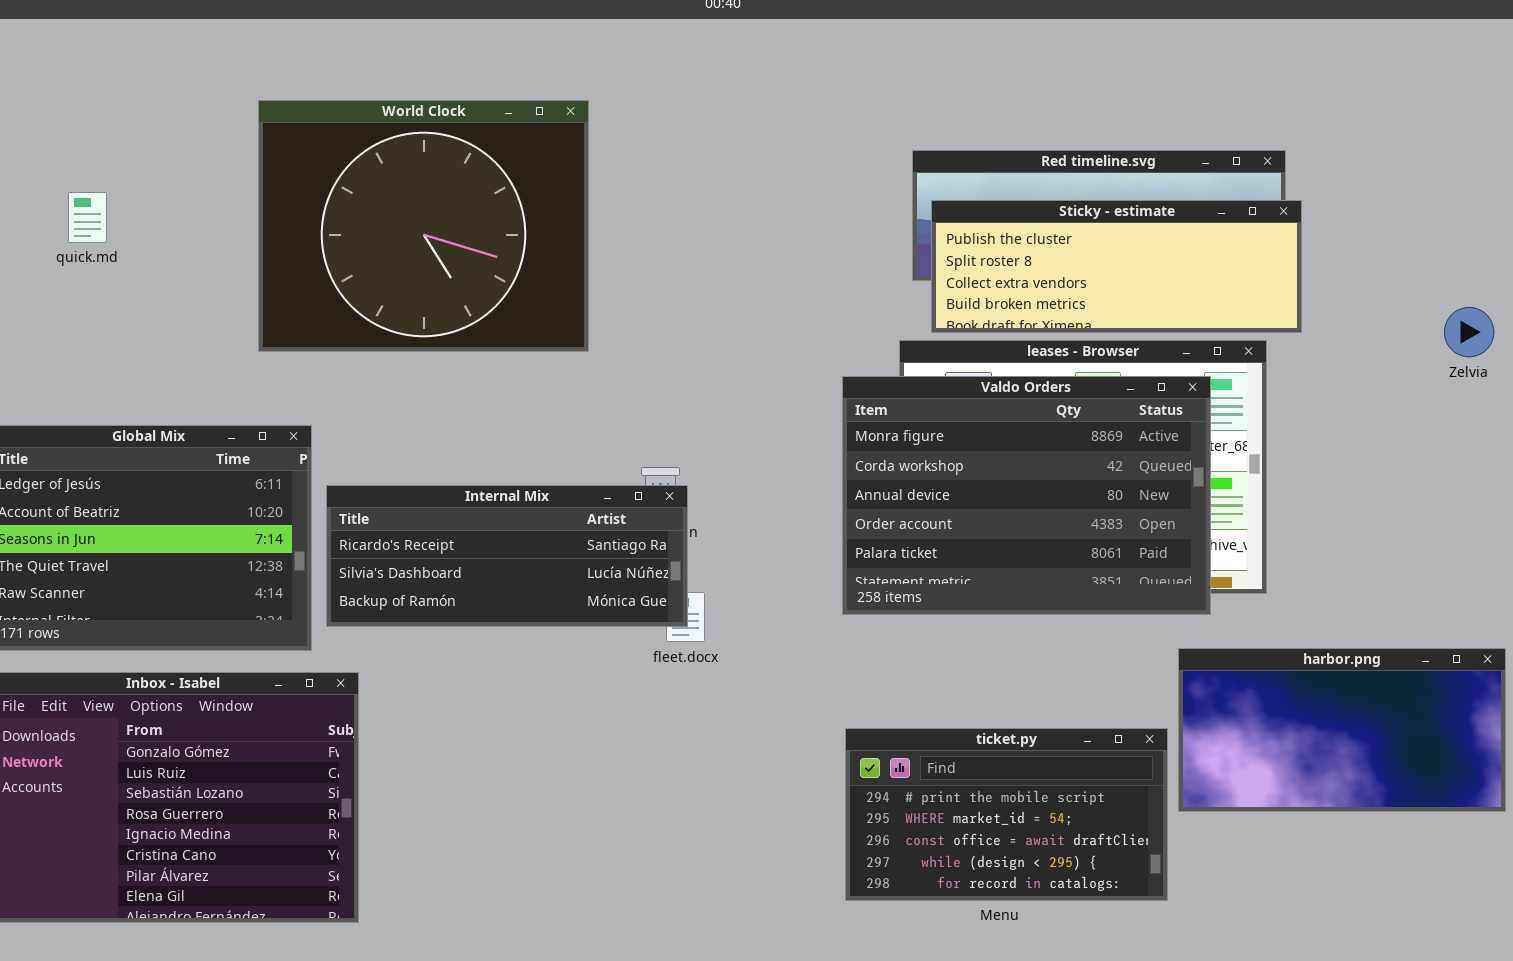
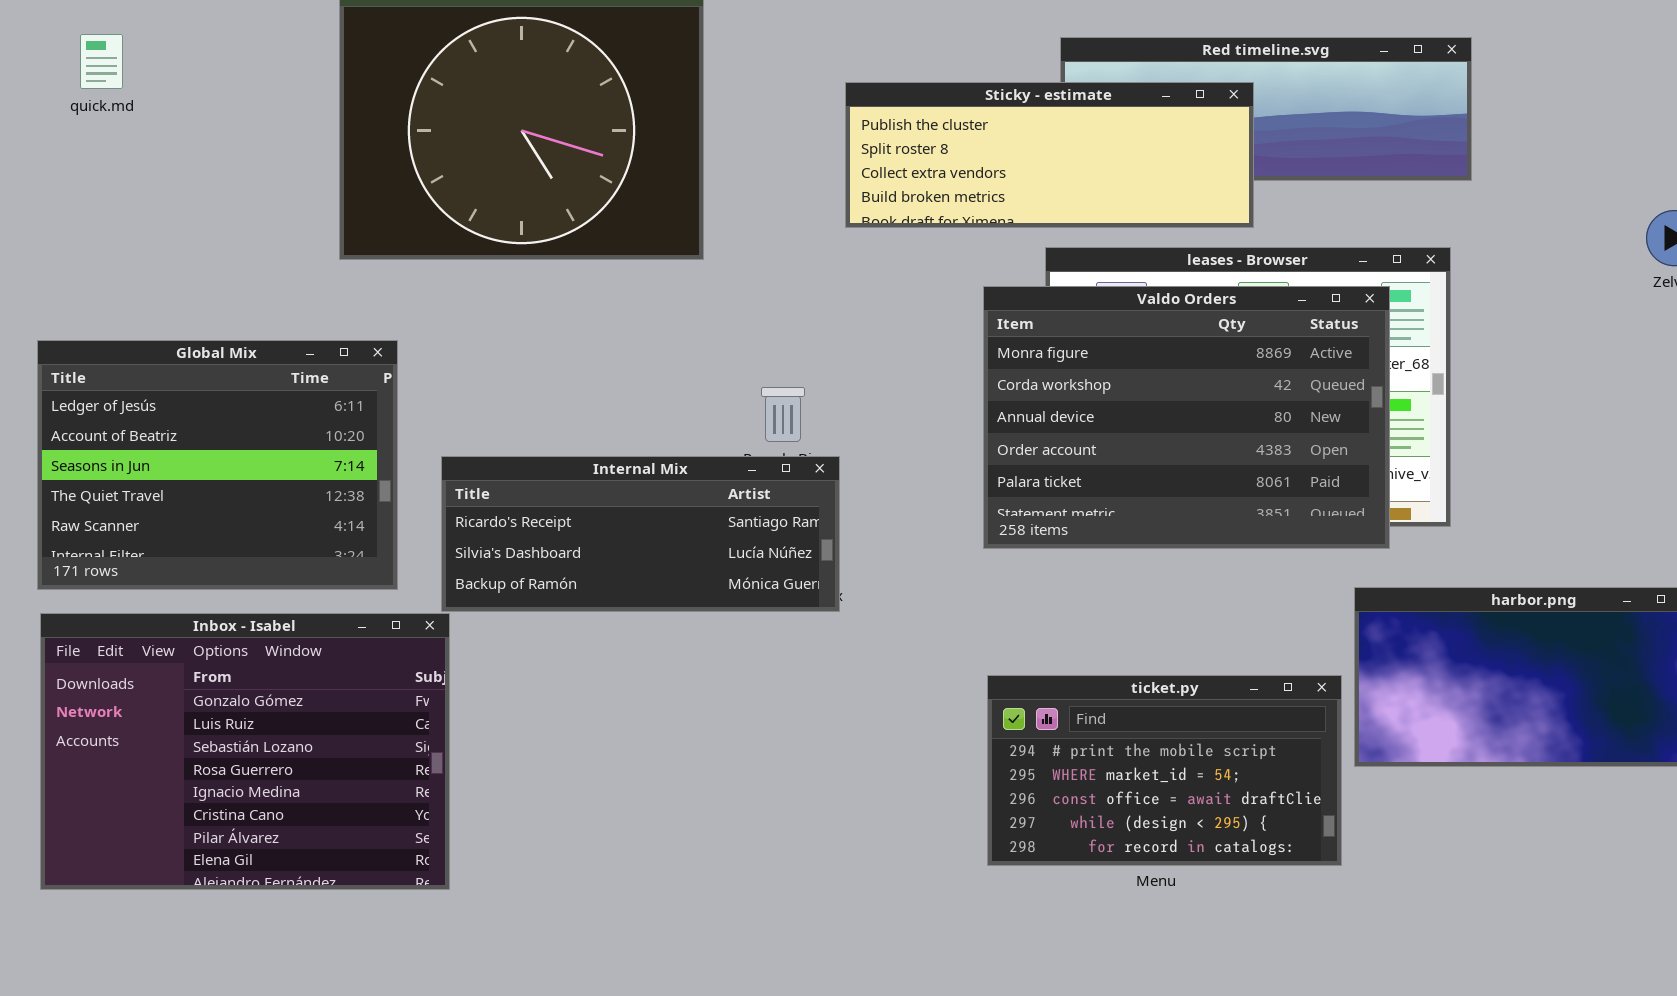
quick.md: [68,192,107,243] -> [80,34,123,89], moved
Sticky - estimate: [931,200,1302,333] -> [845,82,1254,228], moved
Internal Mix: [326,485,688,627] -> [441,456,840,612], moved

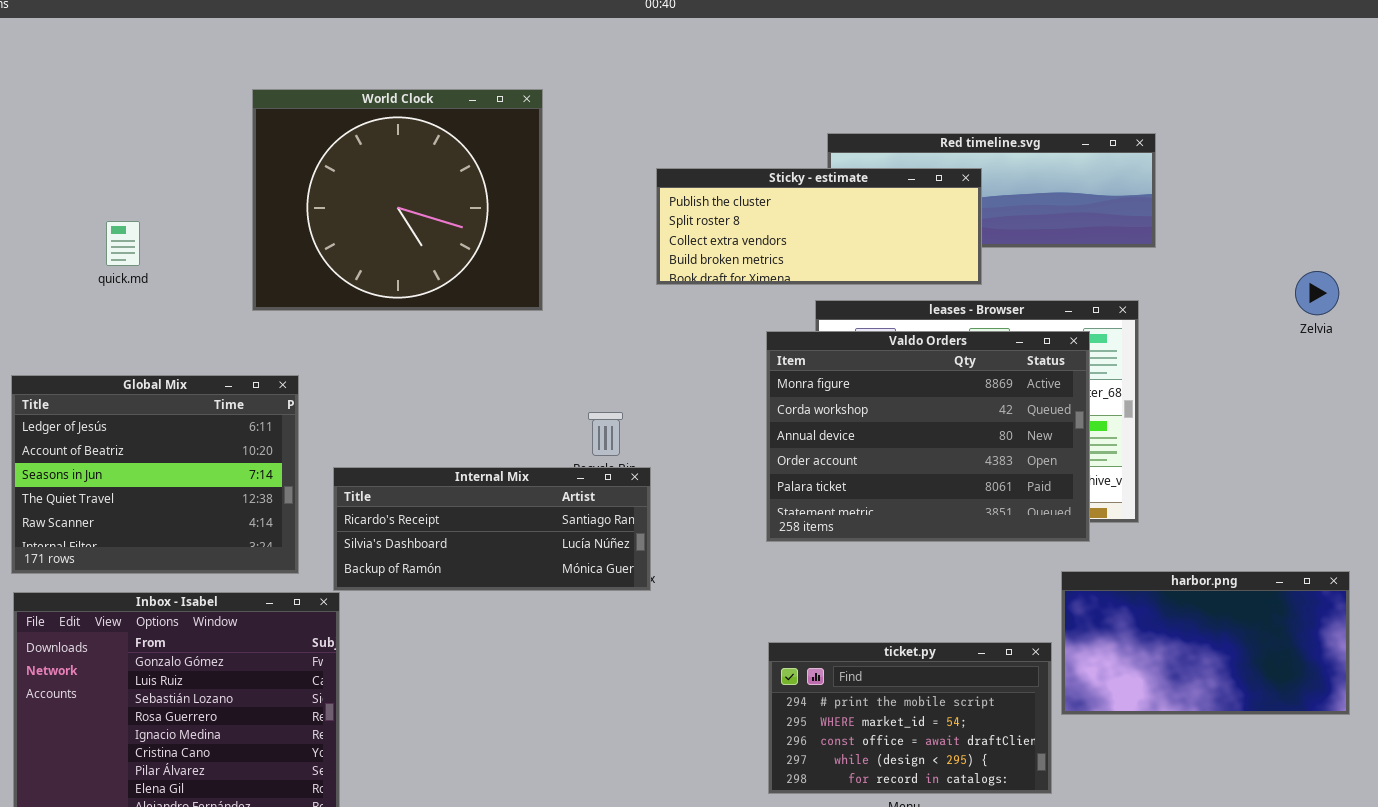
quick.md: [80,34,123,89] -> [106,221,140,266], moved

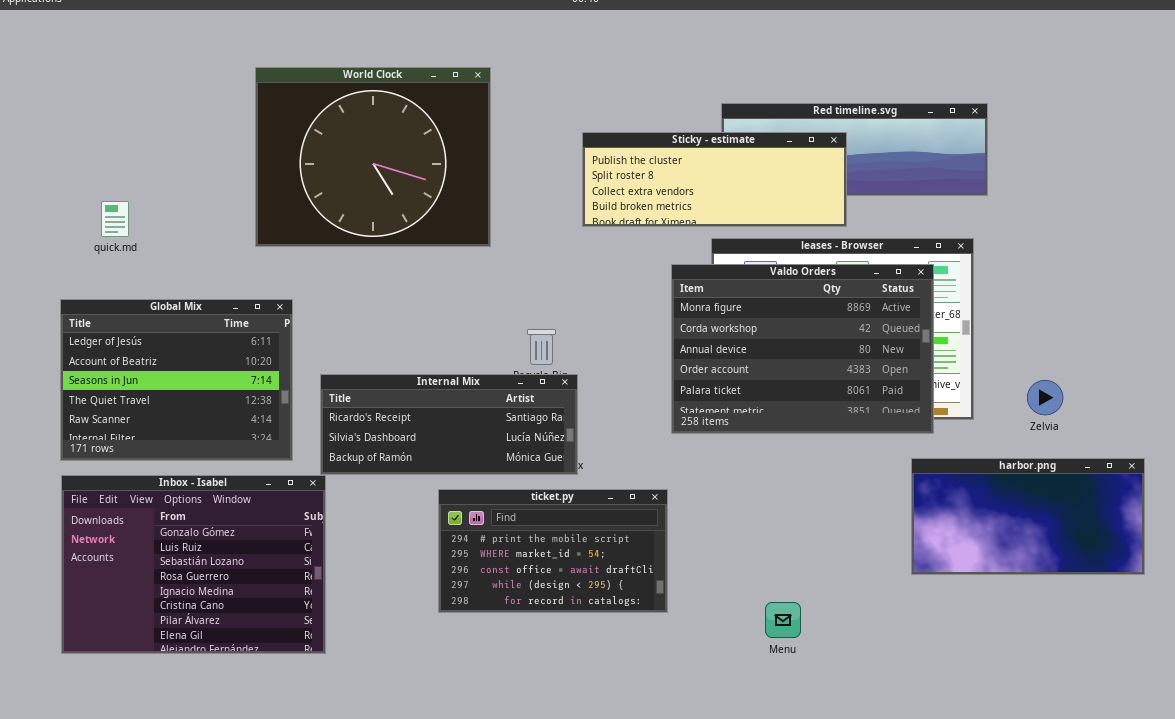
quick.md: [106,221,140,266] -> [101,201,129,237], moved
Zelvia: [1295,271,1339,315] -> [1027,380,1063,415], moved
ticket.py: [768,642,1052,794] -> [438,489,668,613], moved

